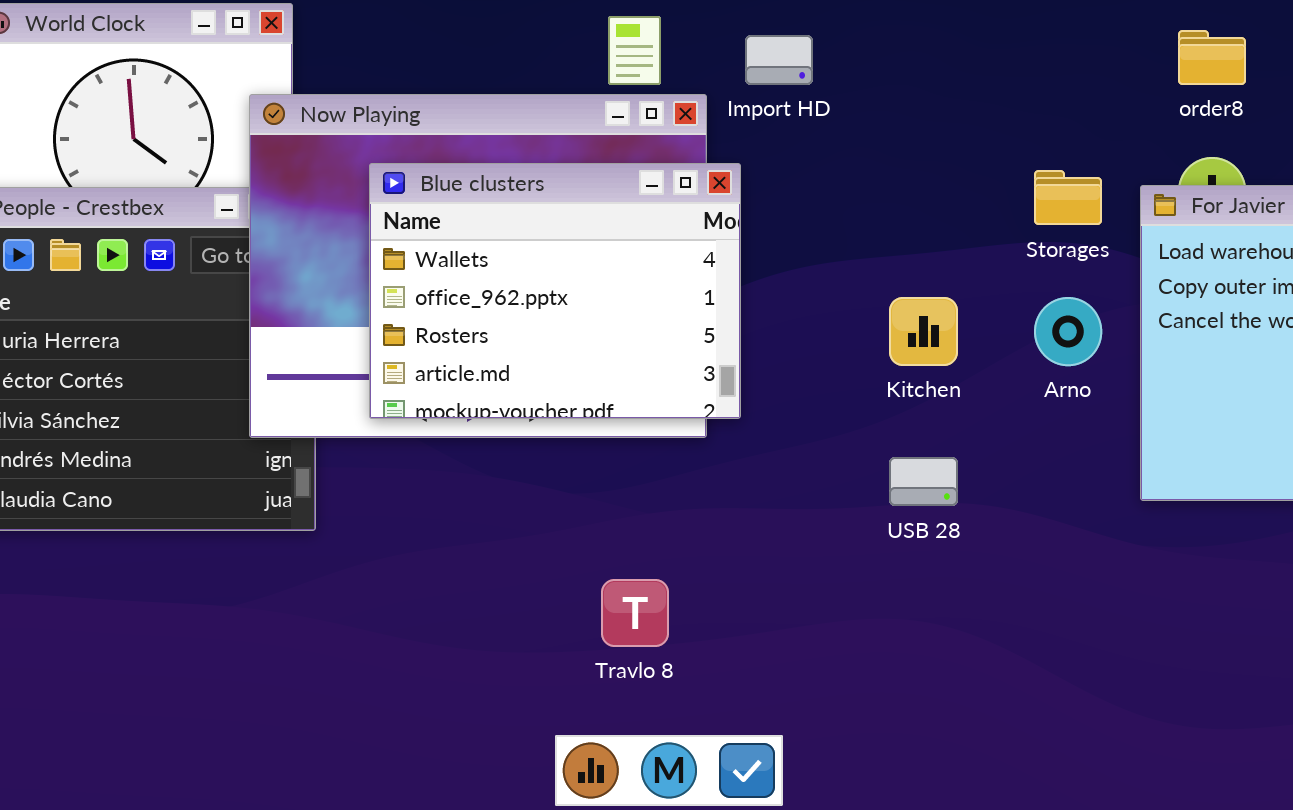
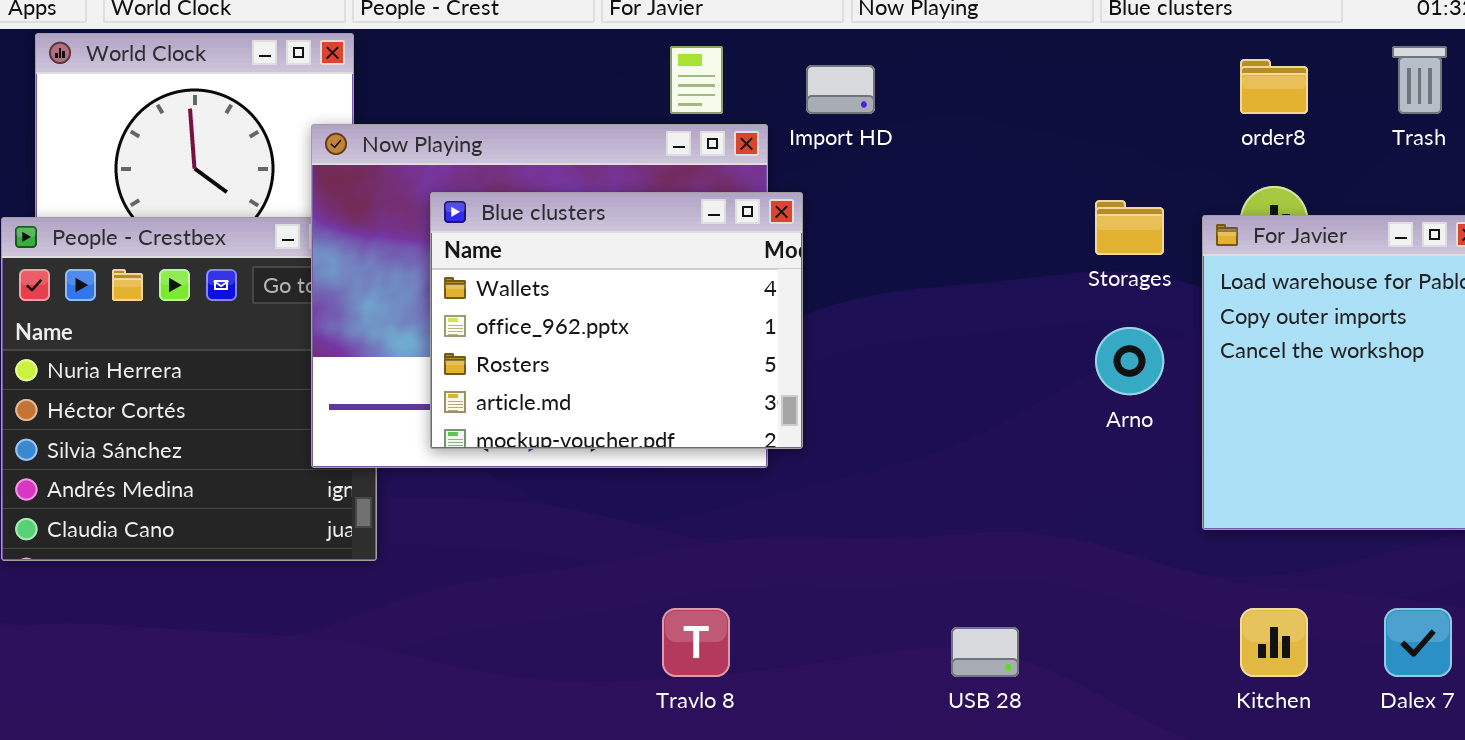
Kitchen: [889,297,958,366] -> [1240,608,1308,677], moved
USB 28: [889,457,958,506] -> [951,627,1019,677], moved

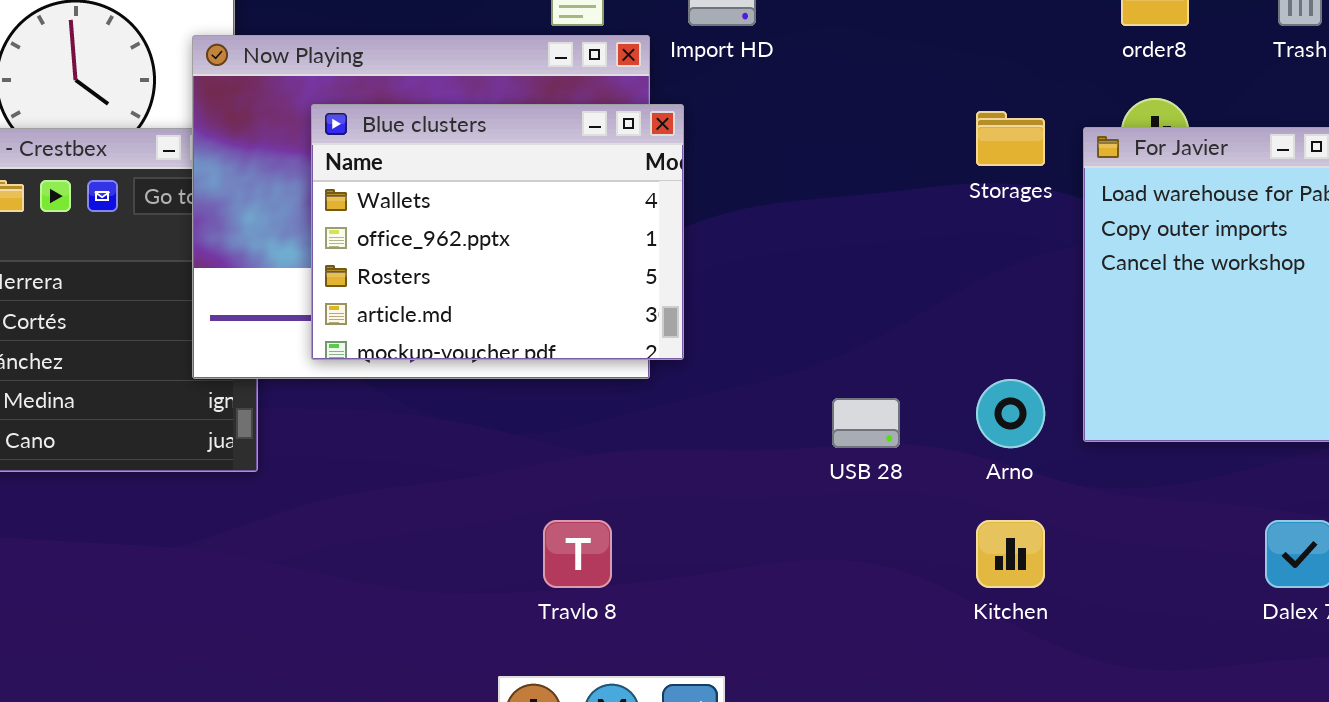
Arno: [1095,327,1164,395] -> [976,379,1045,448], moved
Kitchen: [1240,608,1308,677] -> [976,520,1045,588], moved
USB 28: [951,627,1019,677] -> [832,398,900,448], moved

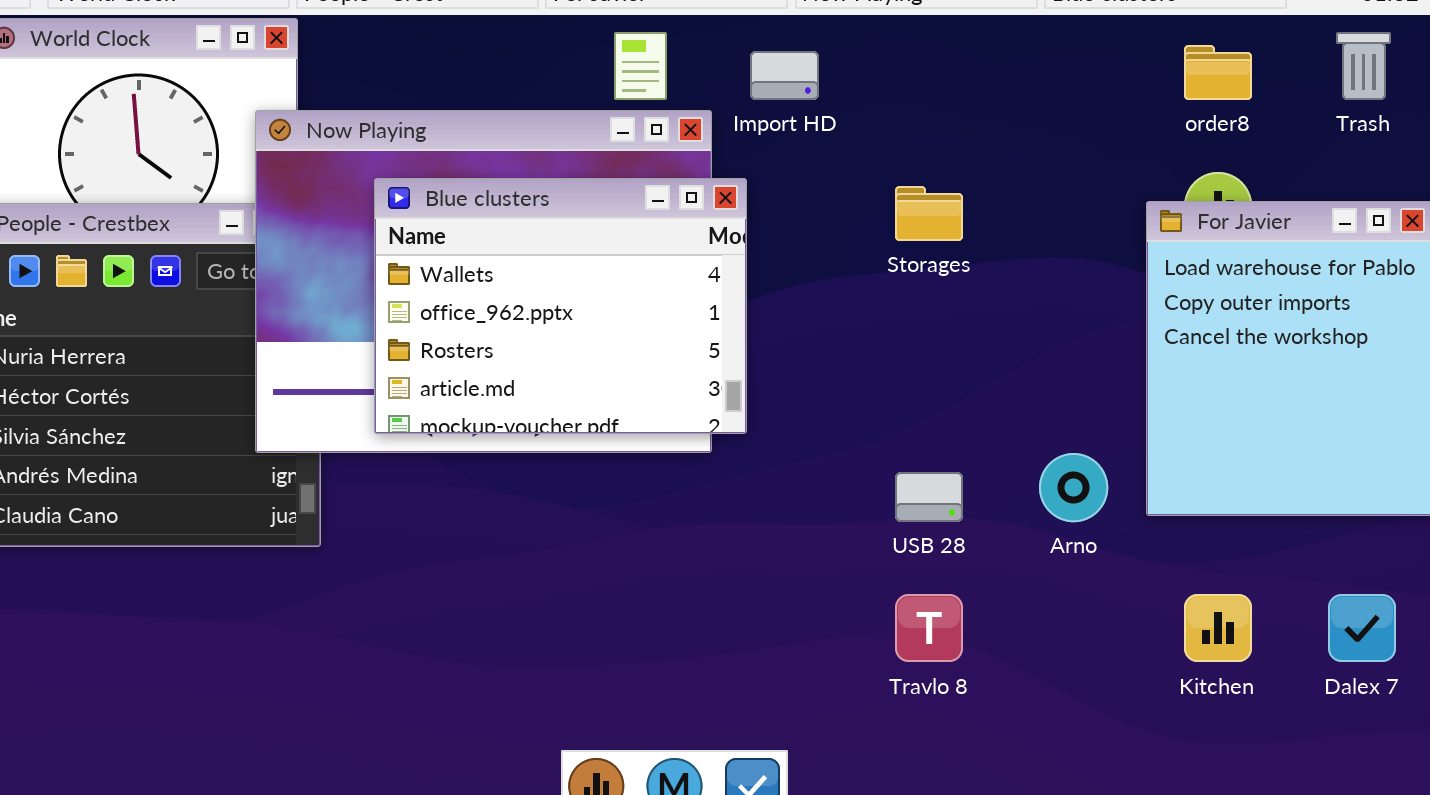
Storages: [976,111,1045,166] -> [895,186,963,241], moved
Travlo 8: [543,520,612,588] -> [895,594,963,662], moved
Kitchen: [976,520,1045,588] -> [1184,594,1252,662], moved

